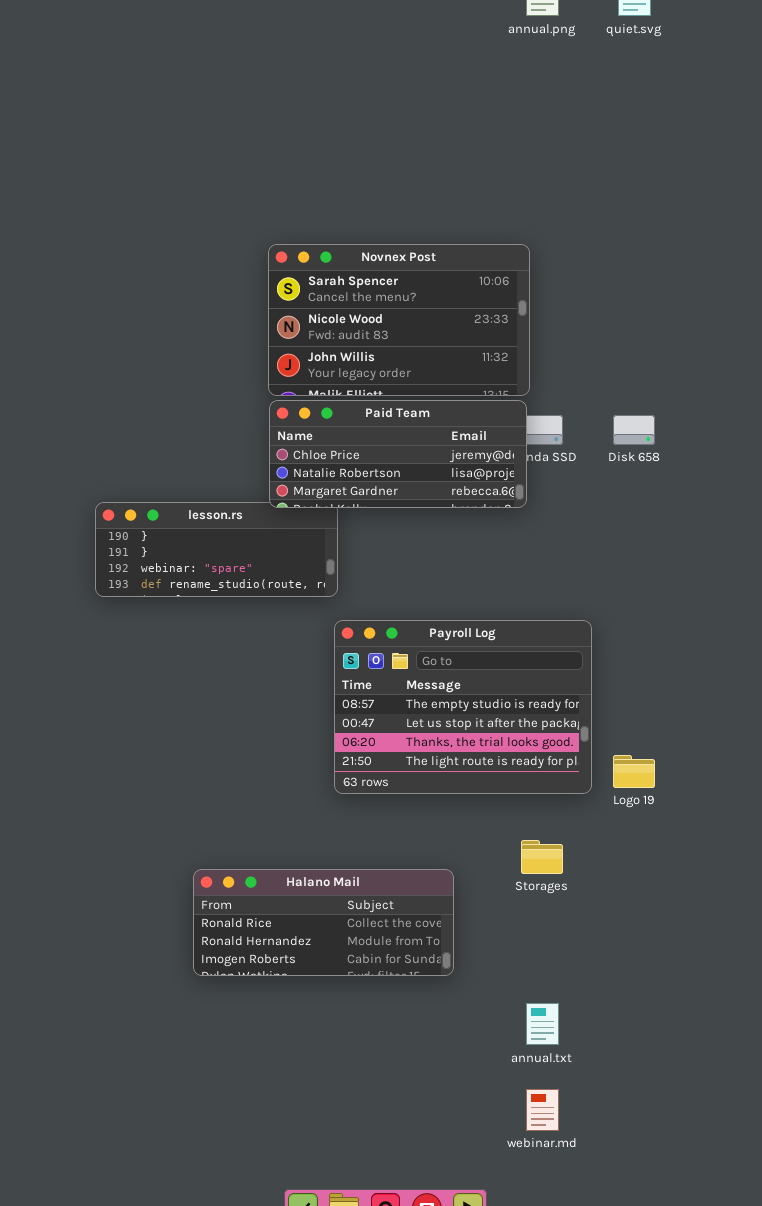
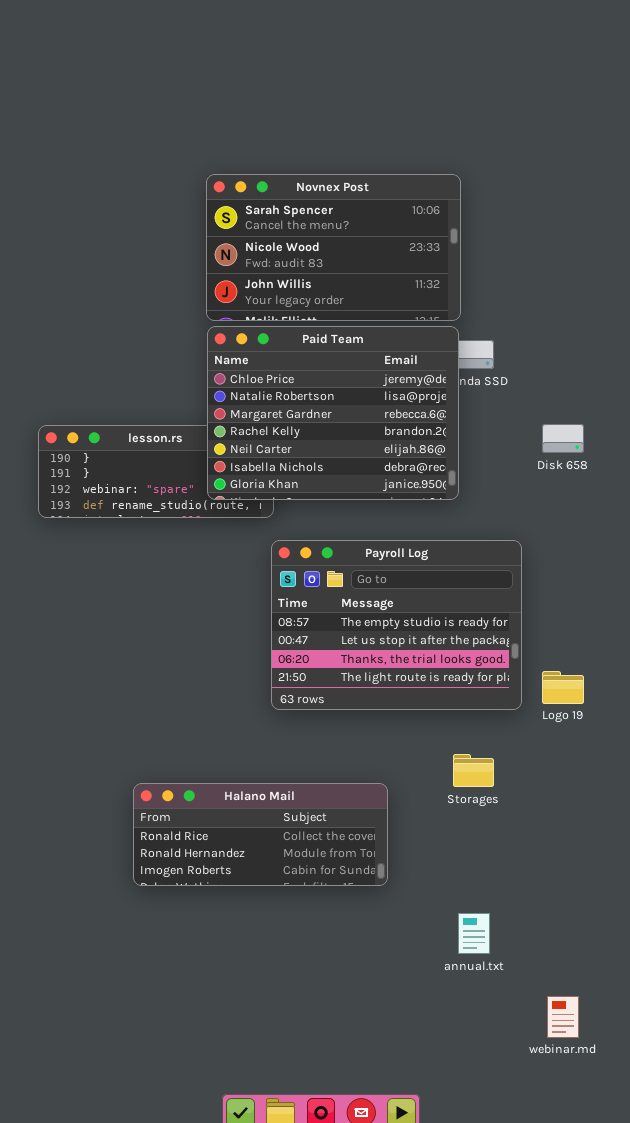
Paid Team: [269,400,527,508] -> [207,326,459,500], resized
Disk 658: [613,415,655,445] -> [542,424,584,453], moved
webinar.md: [526,1089,559,1131] -> [547,996,579,1038], moved

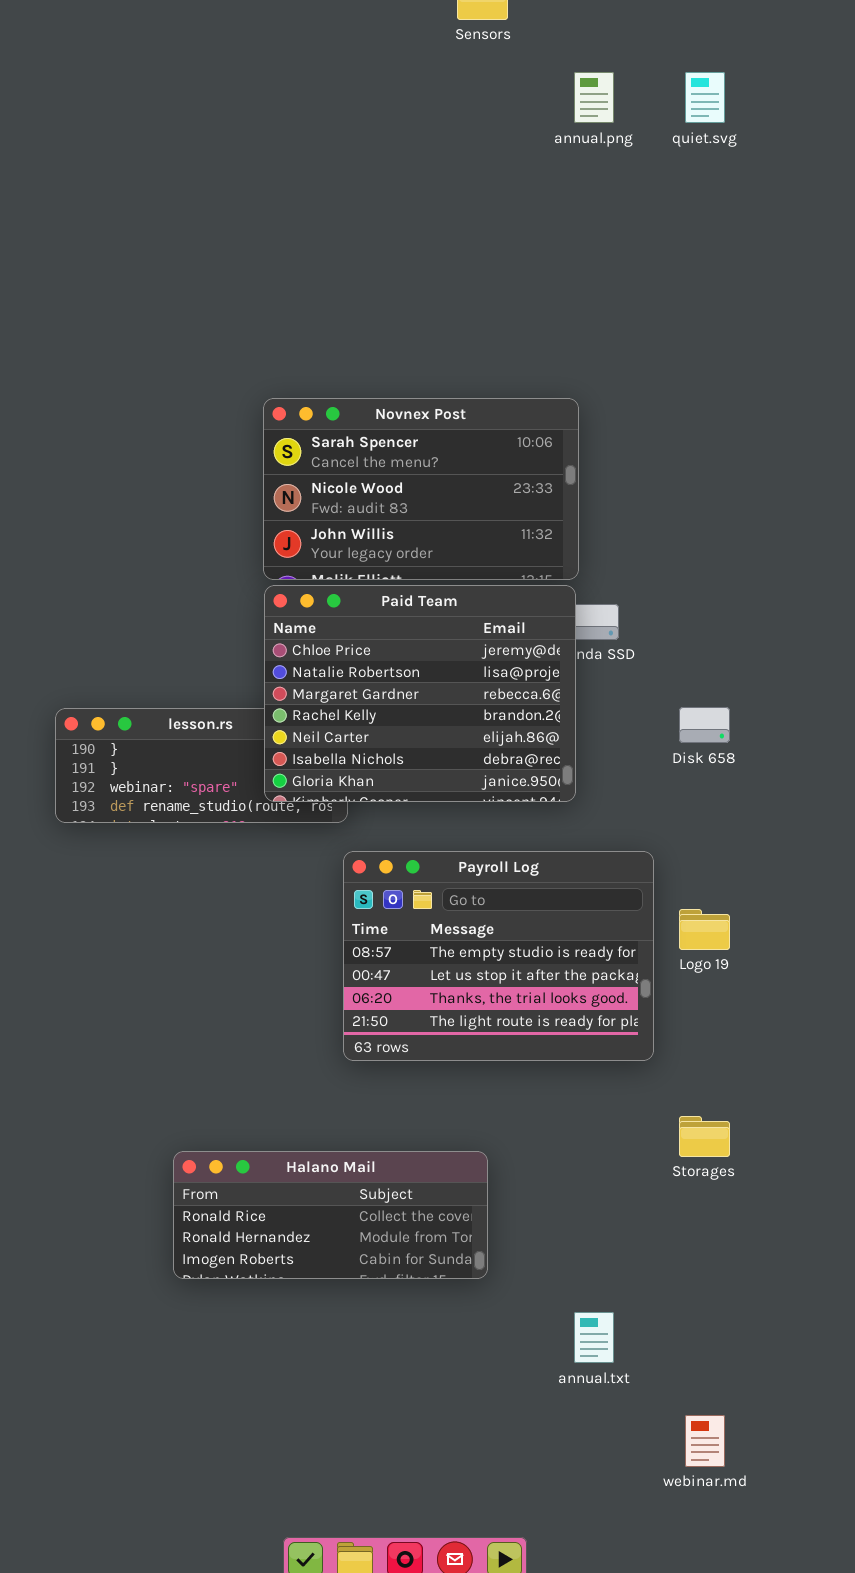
Logo 19: [542,671,584,704] -> [679,909,730,950], moved
Storages: [453,754,494,787] -> [679,1116,730,1157], moved

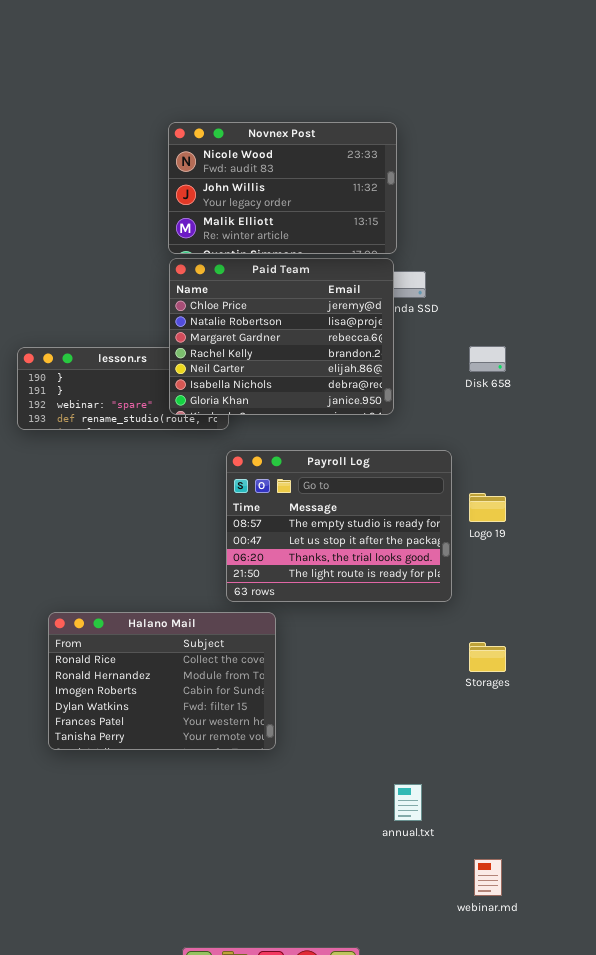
Novnex Post: [263,398,579,580] -> [168,122,397,254], scrolled down 1 row
Halano Mail: [173,1151,488,1279] -> [48,612,276,750], moved, resized

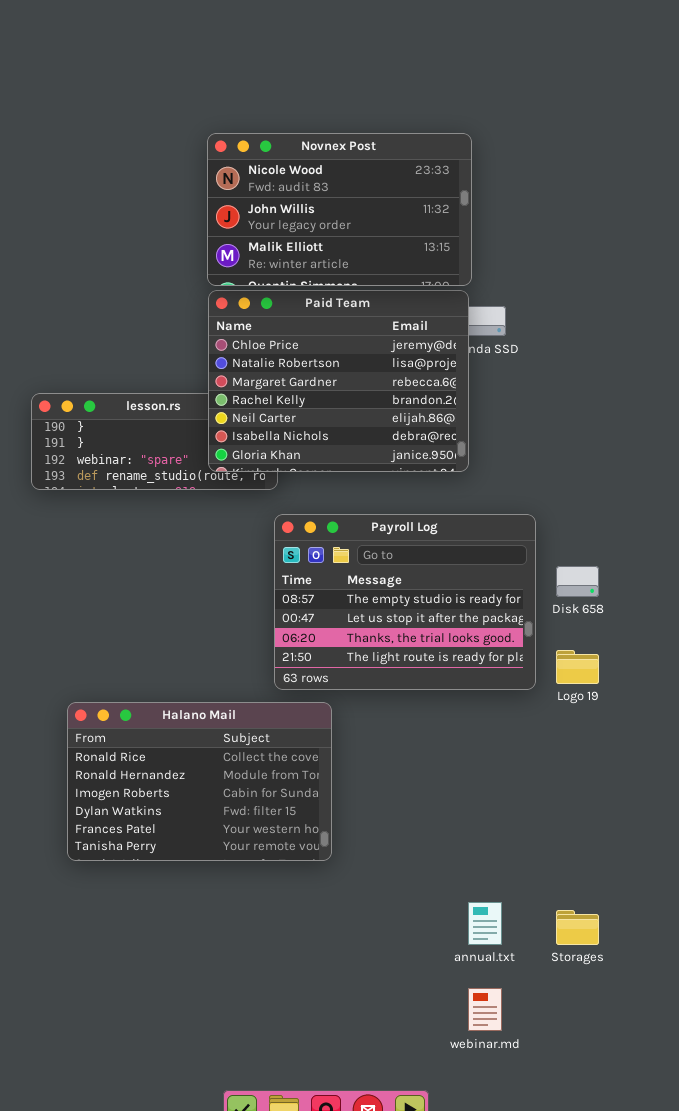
Disk 658: [469,346,506,372] -> [556,566,599,597], moved
Logo 19: [469,493,506,522] -> [556,650,599,684], moved
Storages: [469,642,506,672] -> [556,910,599,945], moved
webinar.md: [474,859,502,896] -> [468,988,502,1031], moved

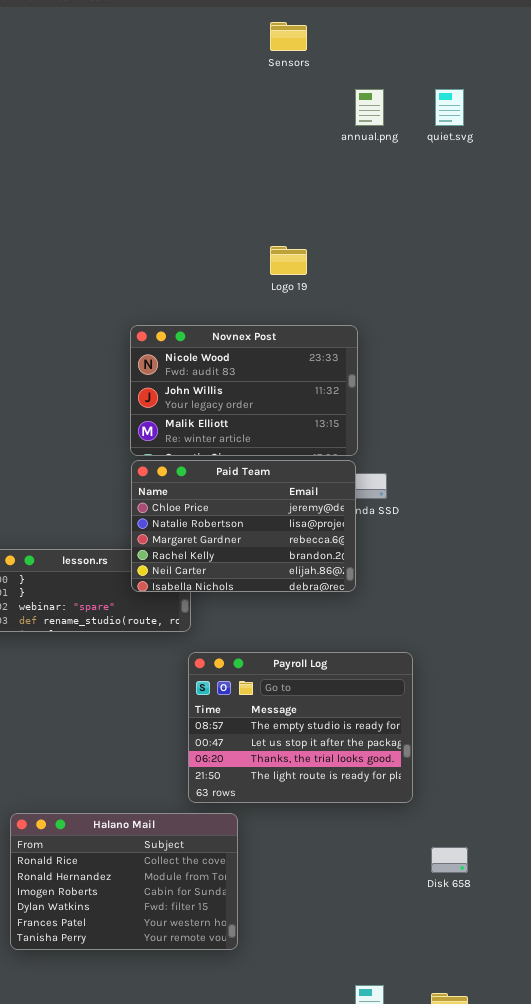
Paid Team: [208,290,469,472] -> [131,460,356,592], resized
Disk 658: [556,566,599,597] -> [431,847,468,873], moved
Logo 19: [556,650,599,684] -> [270,246,307,275], moved

